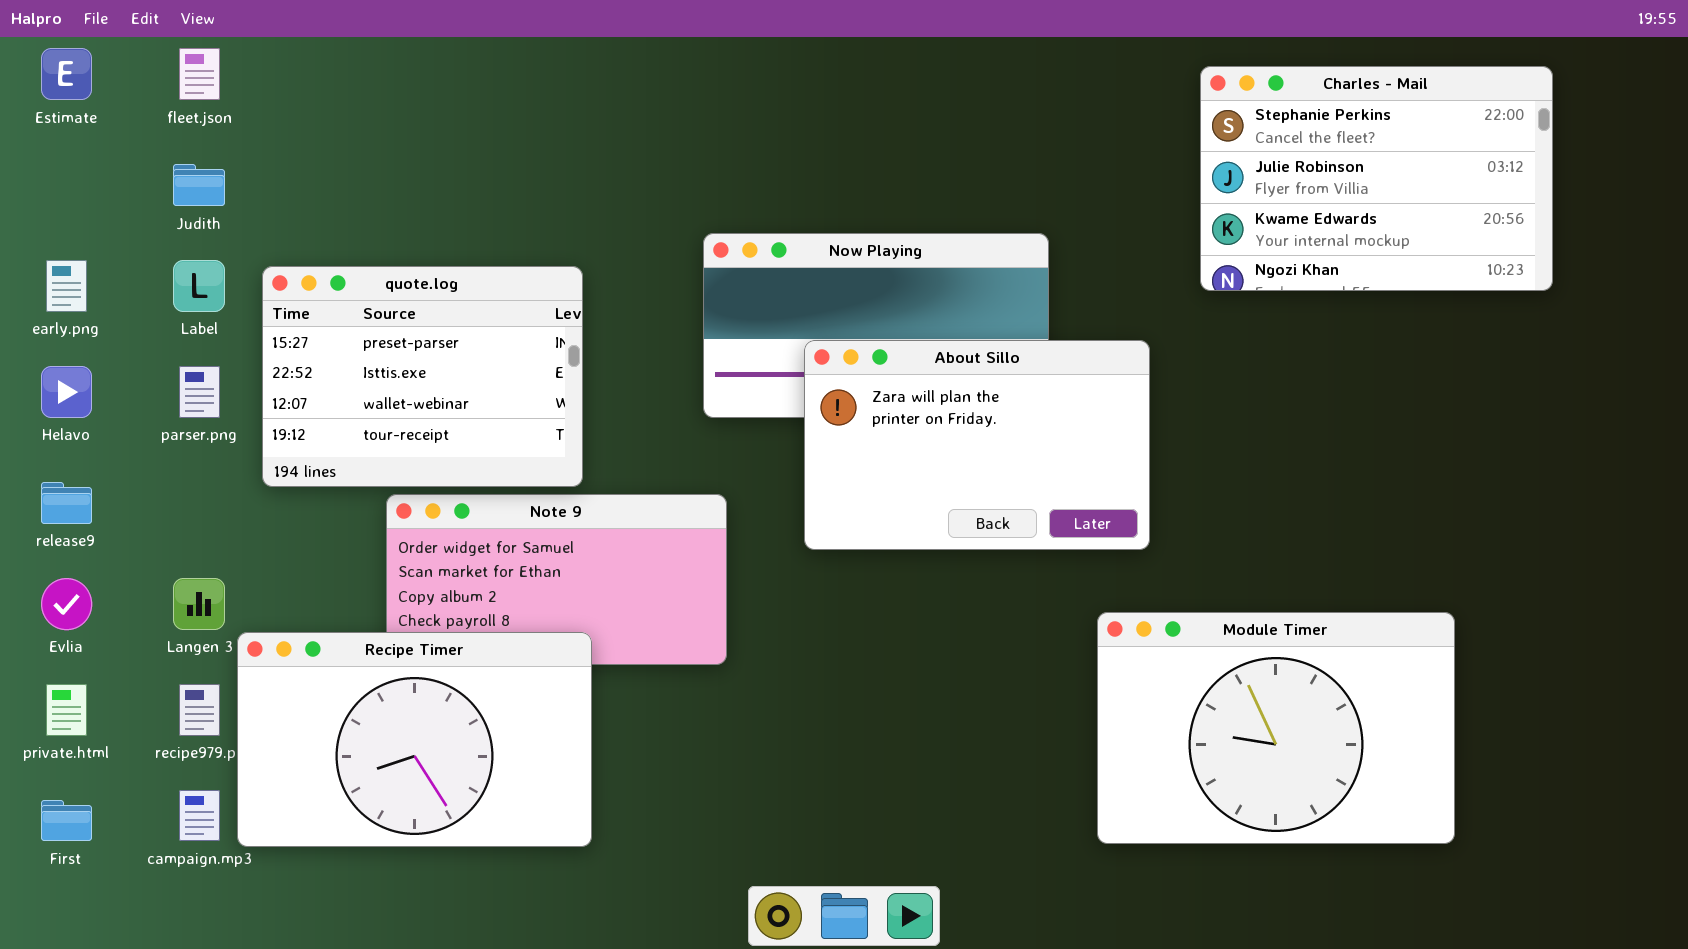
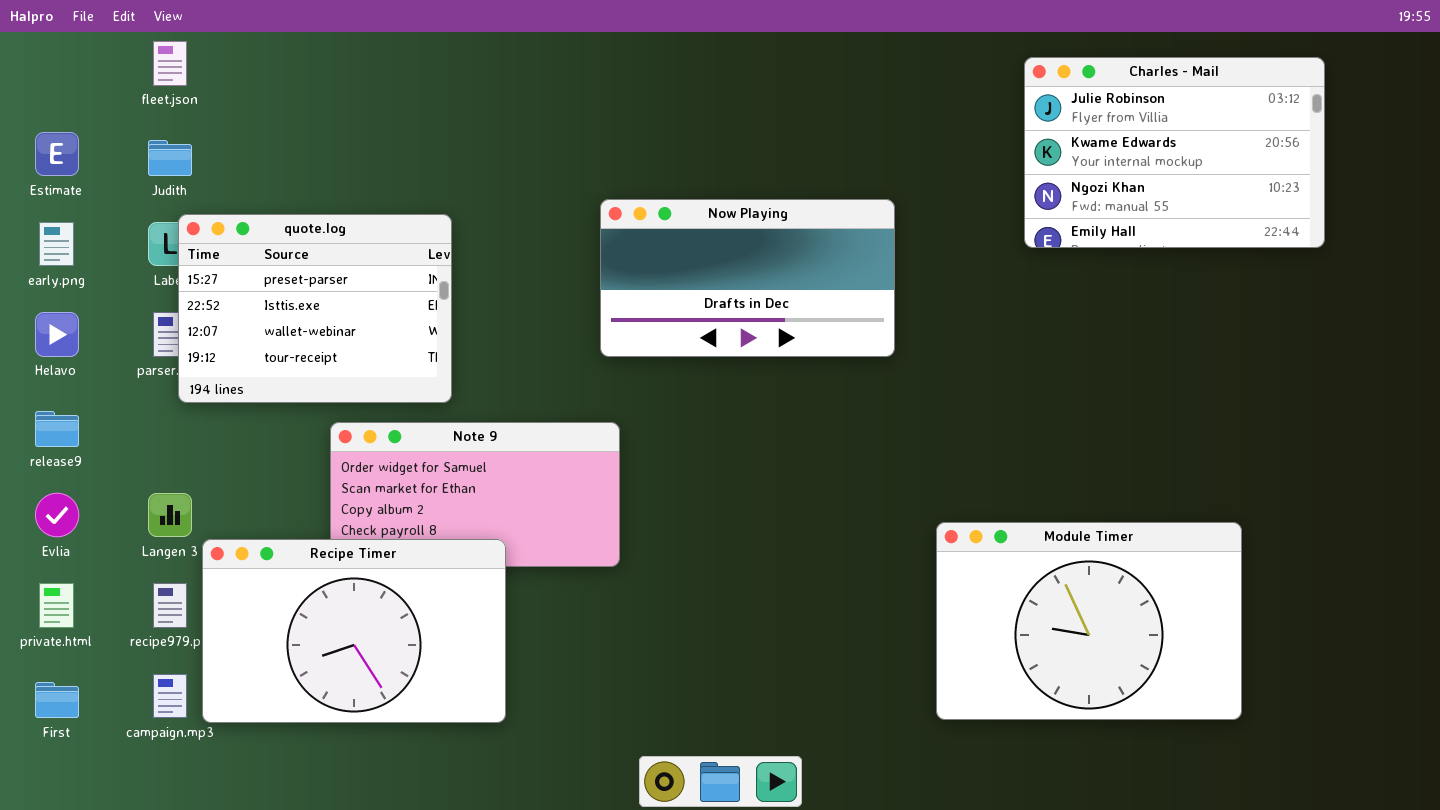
Estimate: [41,48,92,100] -> [35,132,79,176], moved
Charles - Mail: [1200,66,1553,291] -> [1024,57,1325,248], scrolled down 1 row
quote.log: [262,266,583,487] -> [178,214,452,403], moved
About Sillo: [804,340,1150,550] -> none, closed

